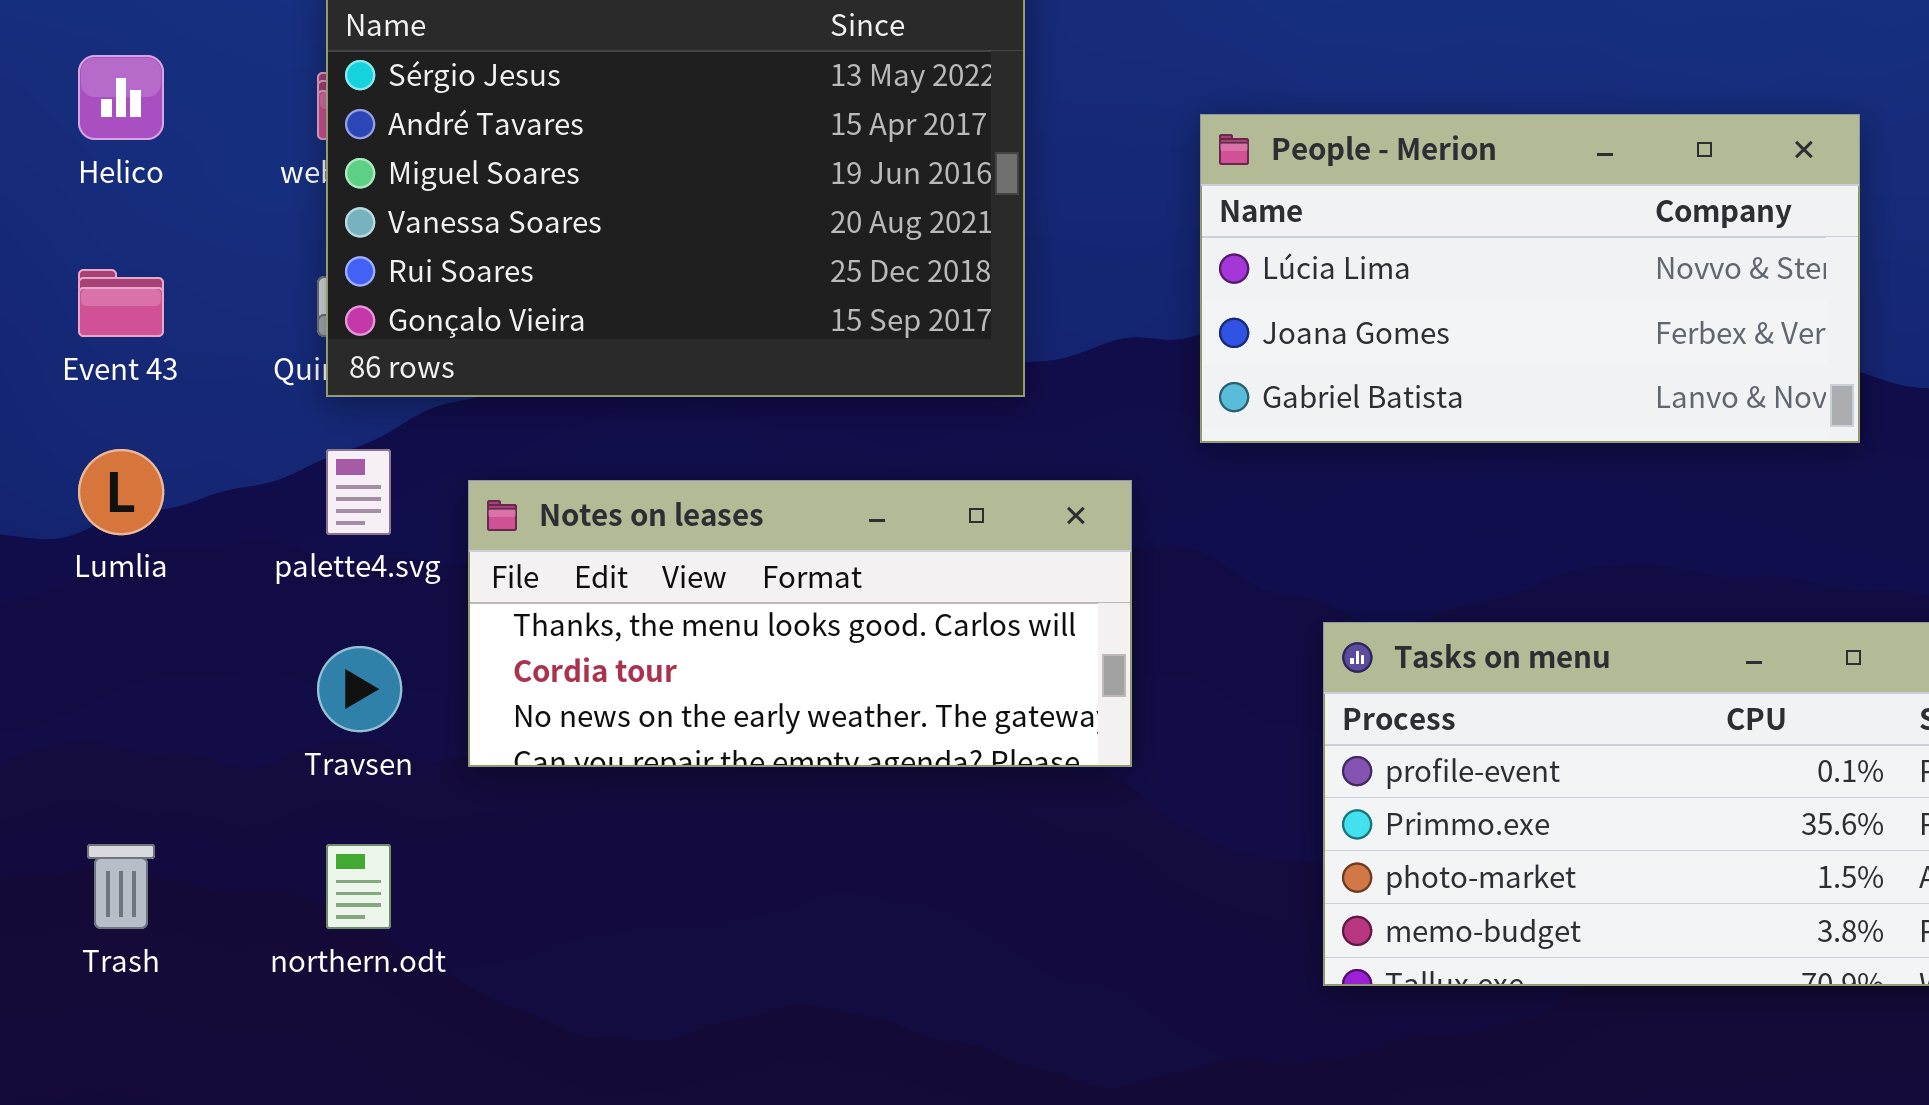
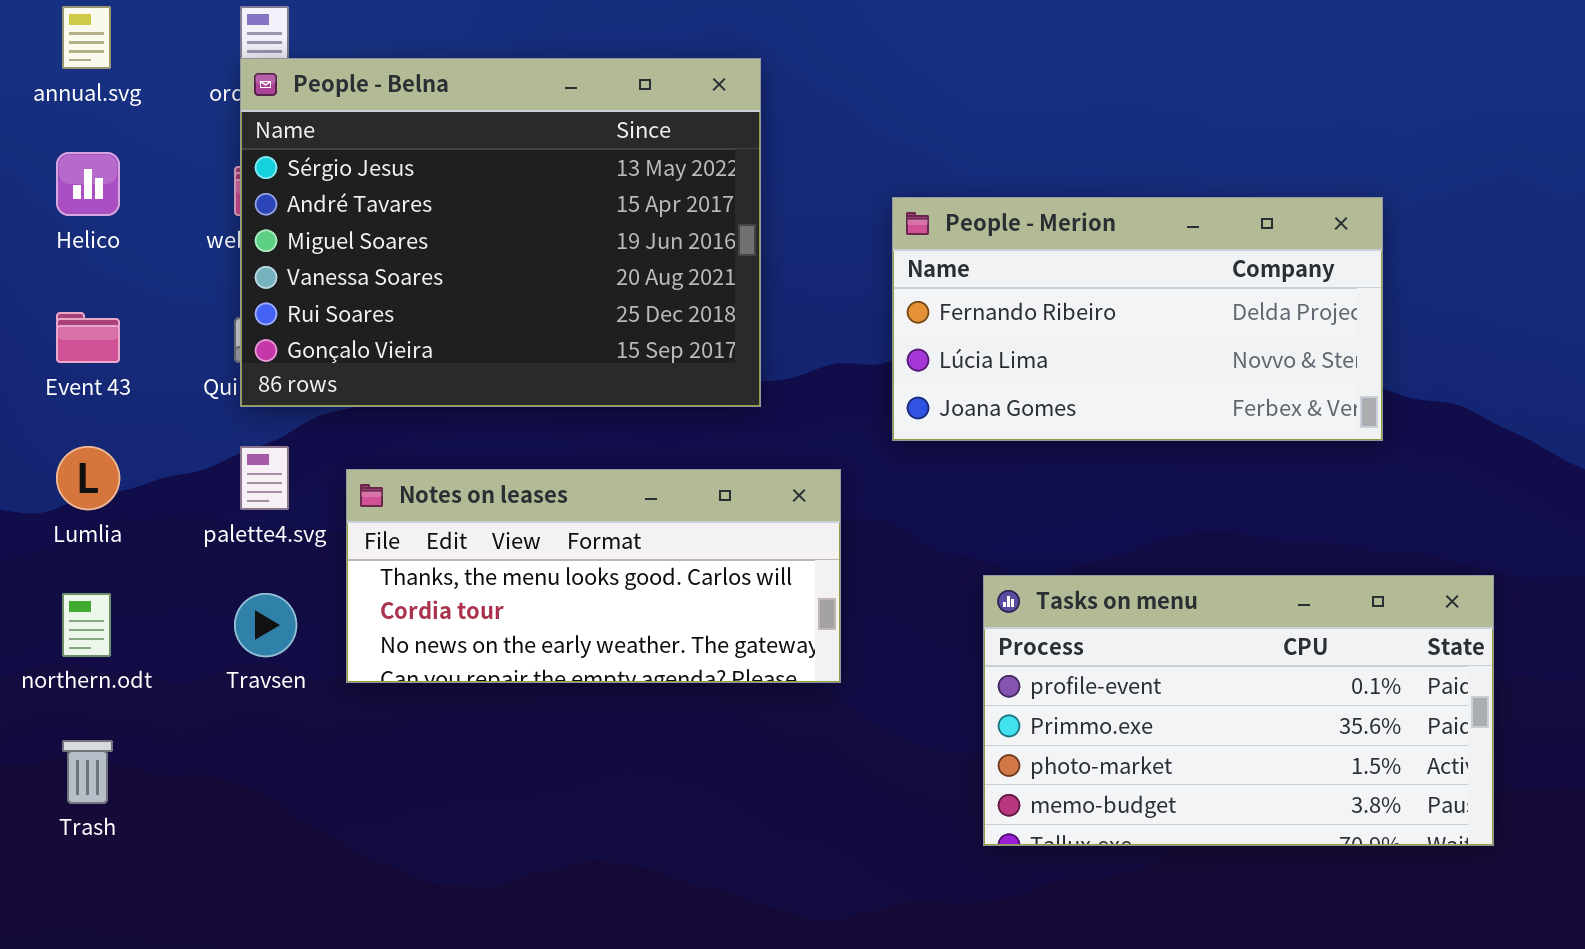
People - Merion: [1200,114,1860,443] -> [892,197,1383,441], scrolled up 1 row
northern.odt: [326,844,391,929] -> [62,593,111,657], moved

